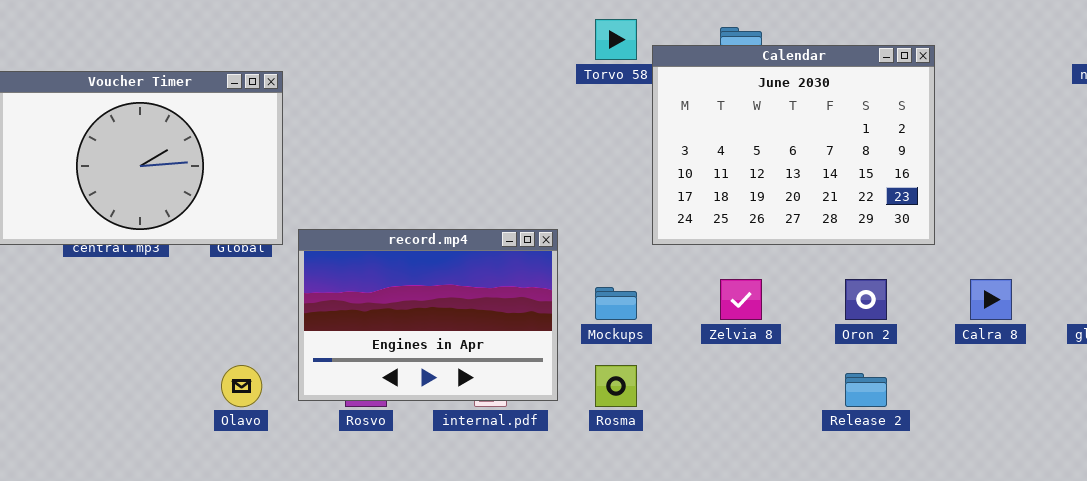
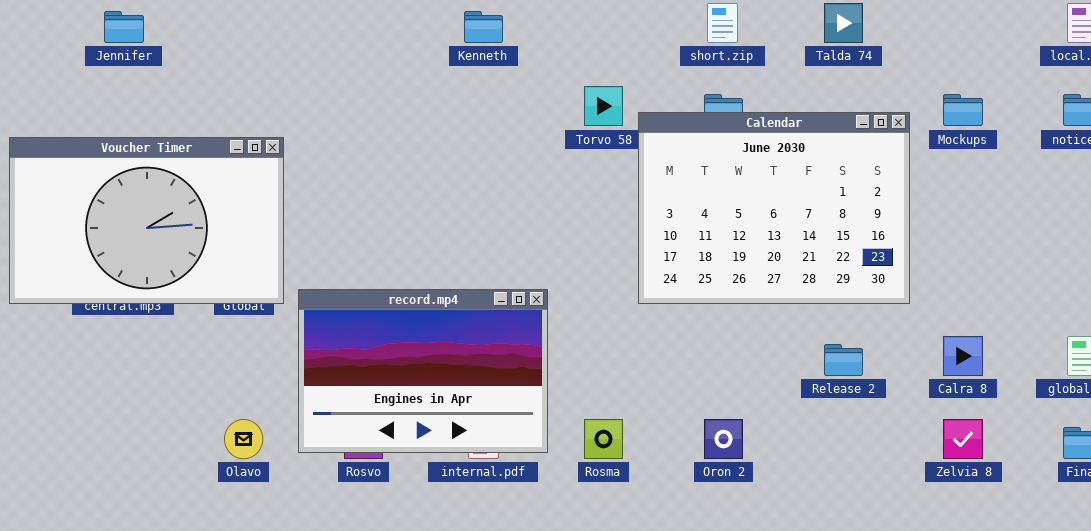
Zelvia 8: [720,279,762,320] -> [943,419,983,459], moved
Oron 2: [845,279,887,320] -> [704,419,743,459], moved
Mockups: [595,287,637,320] -> [943,94,983,126], moved
Release 2: [845,373,887,407] -> [824,344,863,376], moved

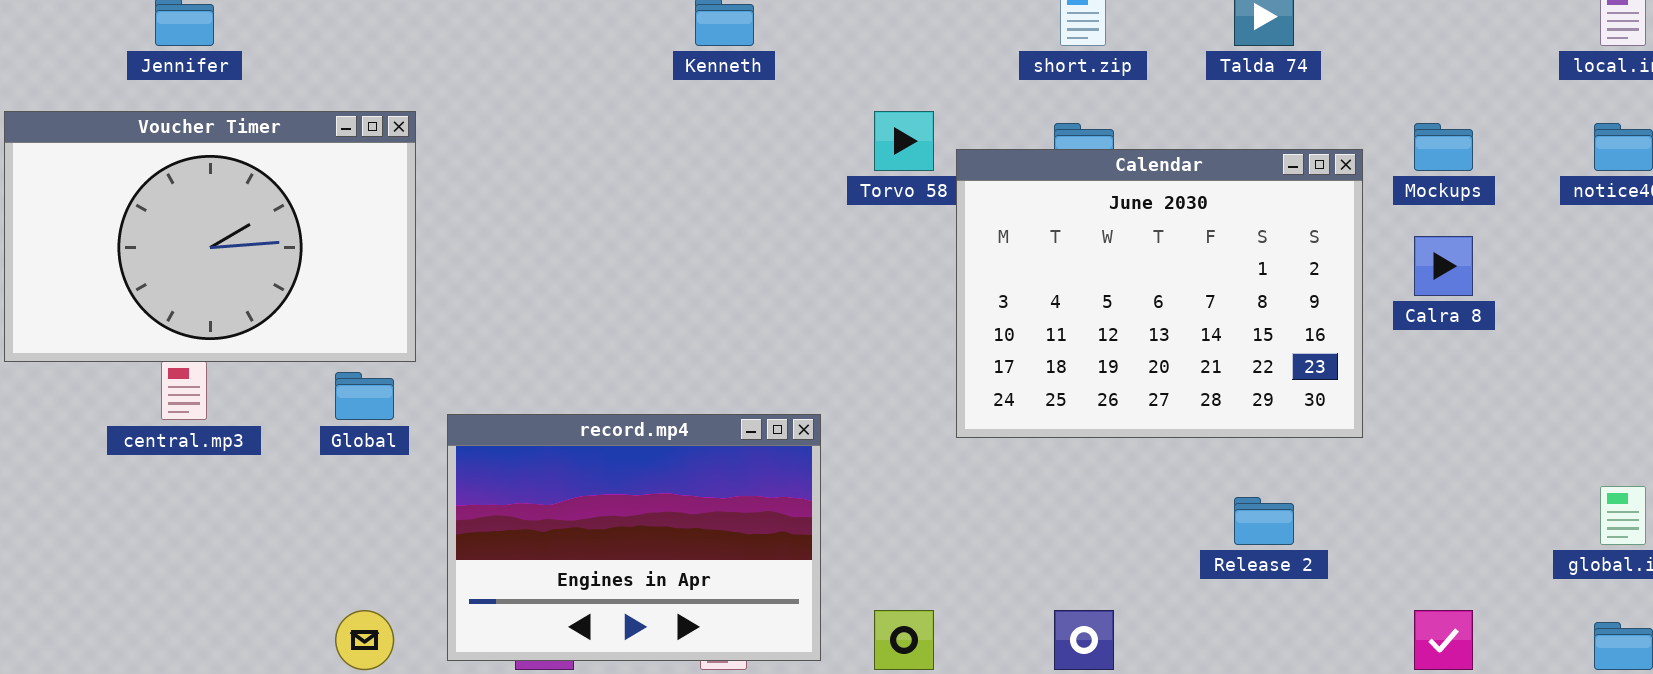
Voucher Timer: [9,137,284,304] -> [4,111,416,362], moved
Calra 8: [943,336,983,376] -> [1414,236,1473,296], moved

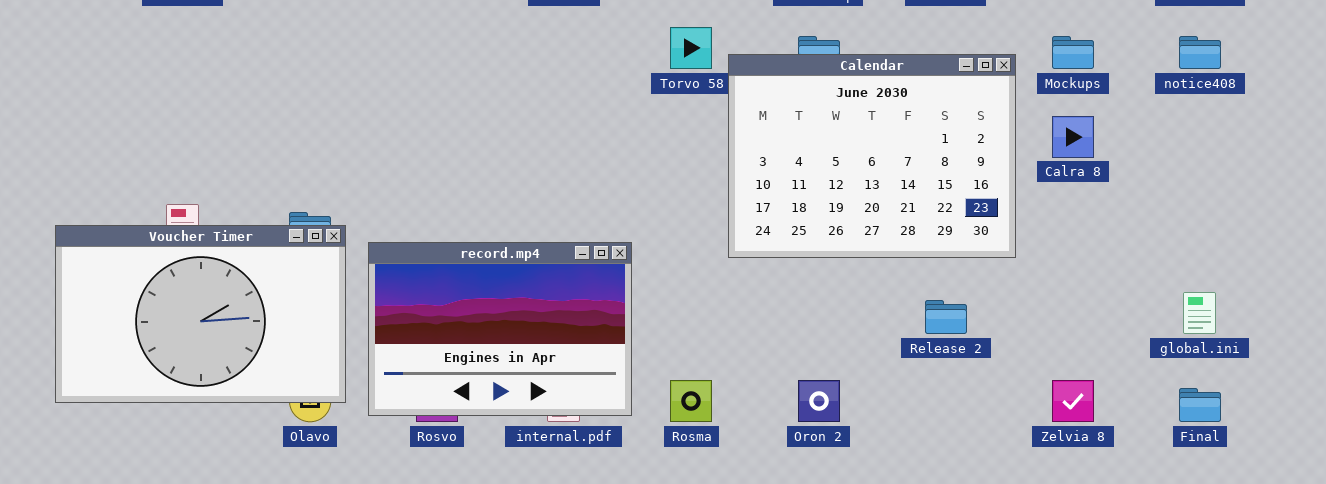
Voucher Timer: [4,111,416,362] -> [55,225,346,403], moved

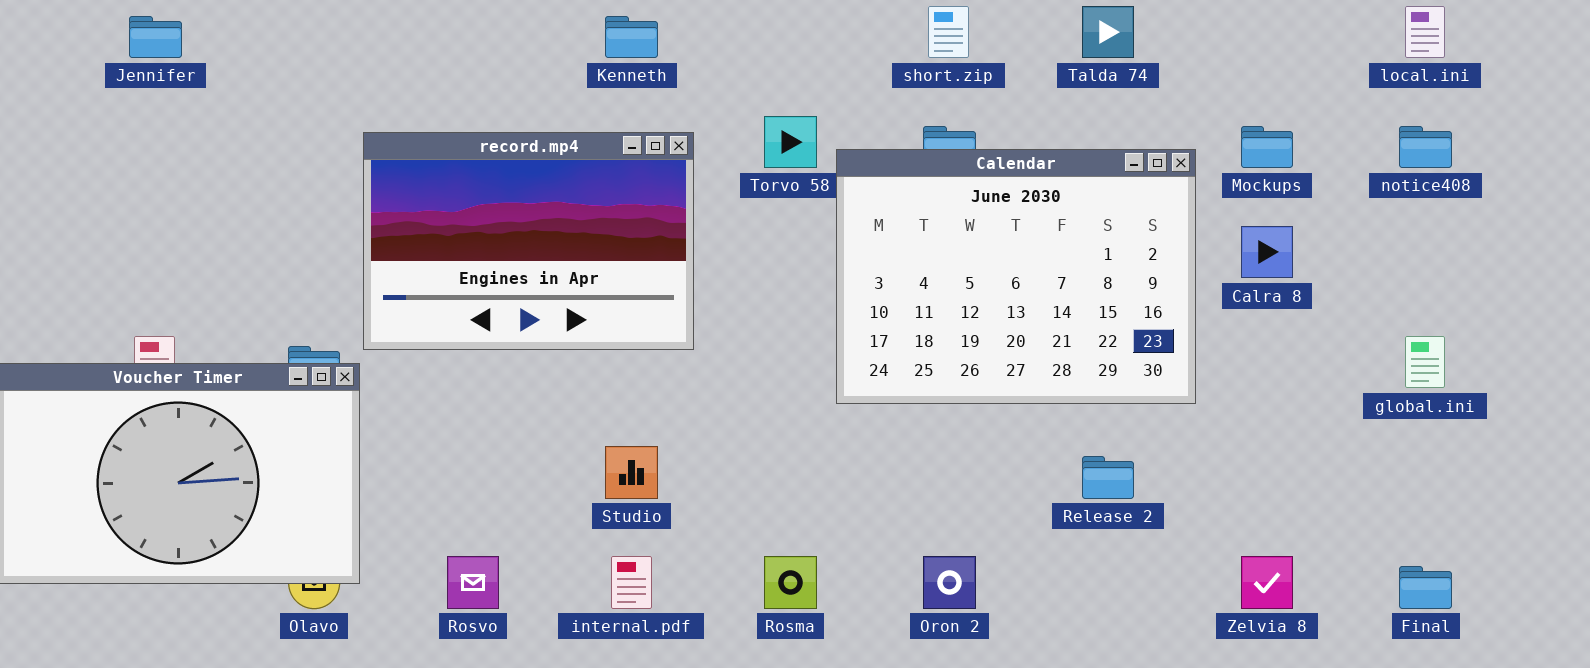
record.mp4: [368,242,632,416] -> [363,132,694,350], moved
global.ini: [1183,292,1216,334] -> [1405,336,1445,388], moved

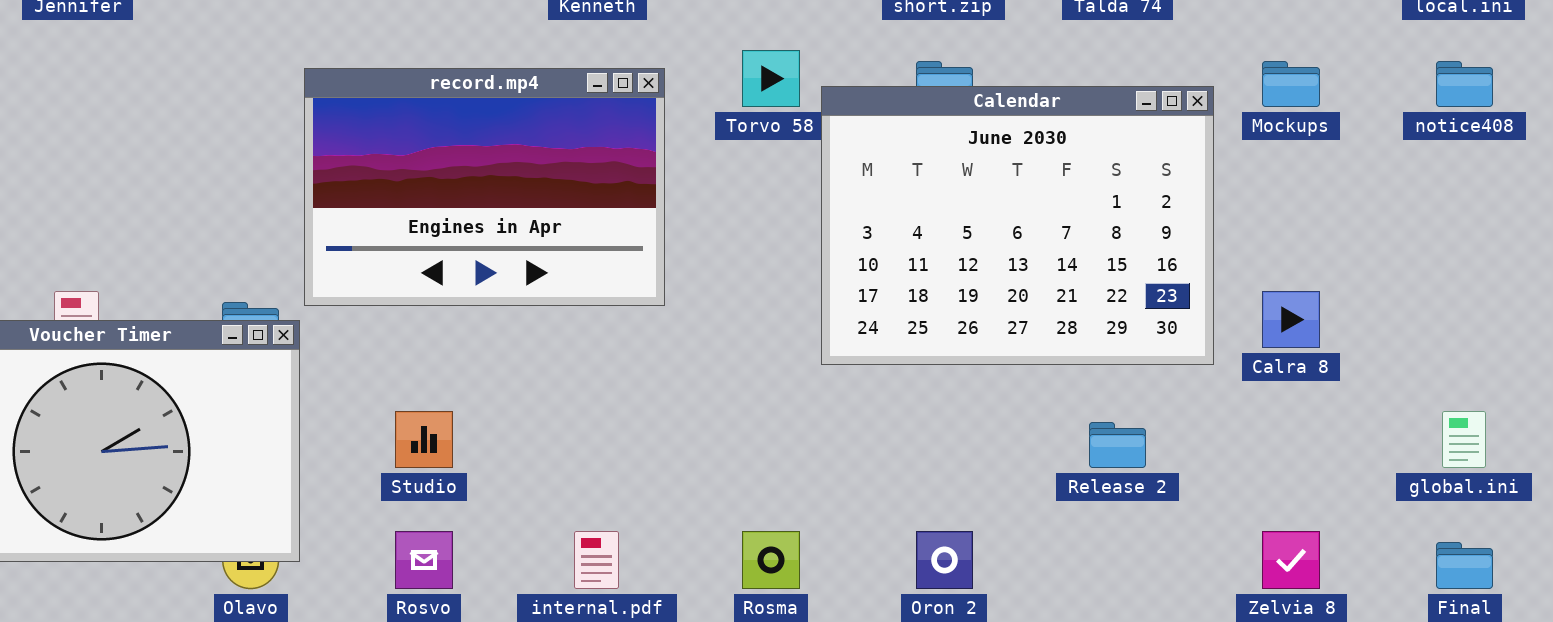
Calra 8: [1241,226,1293,278] -> [1262,291,1320,348], moved
global.ini: [1405,336,1445,388] -> [1442,411,1486,468], moved
Studio: [605,446,658,499] -> [395,411,453,468], moved

